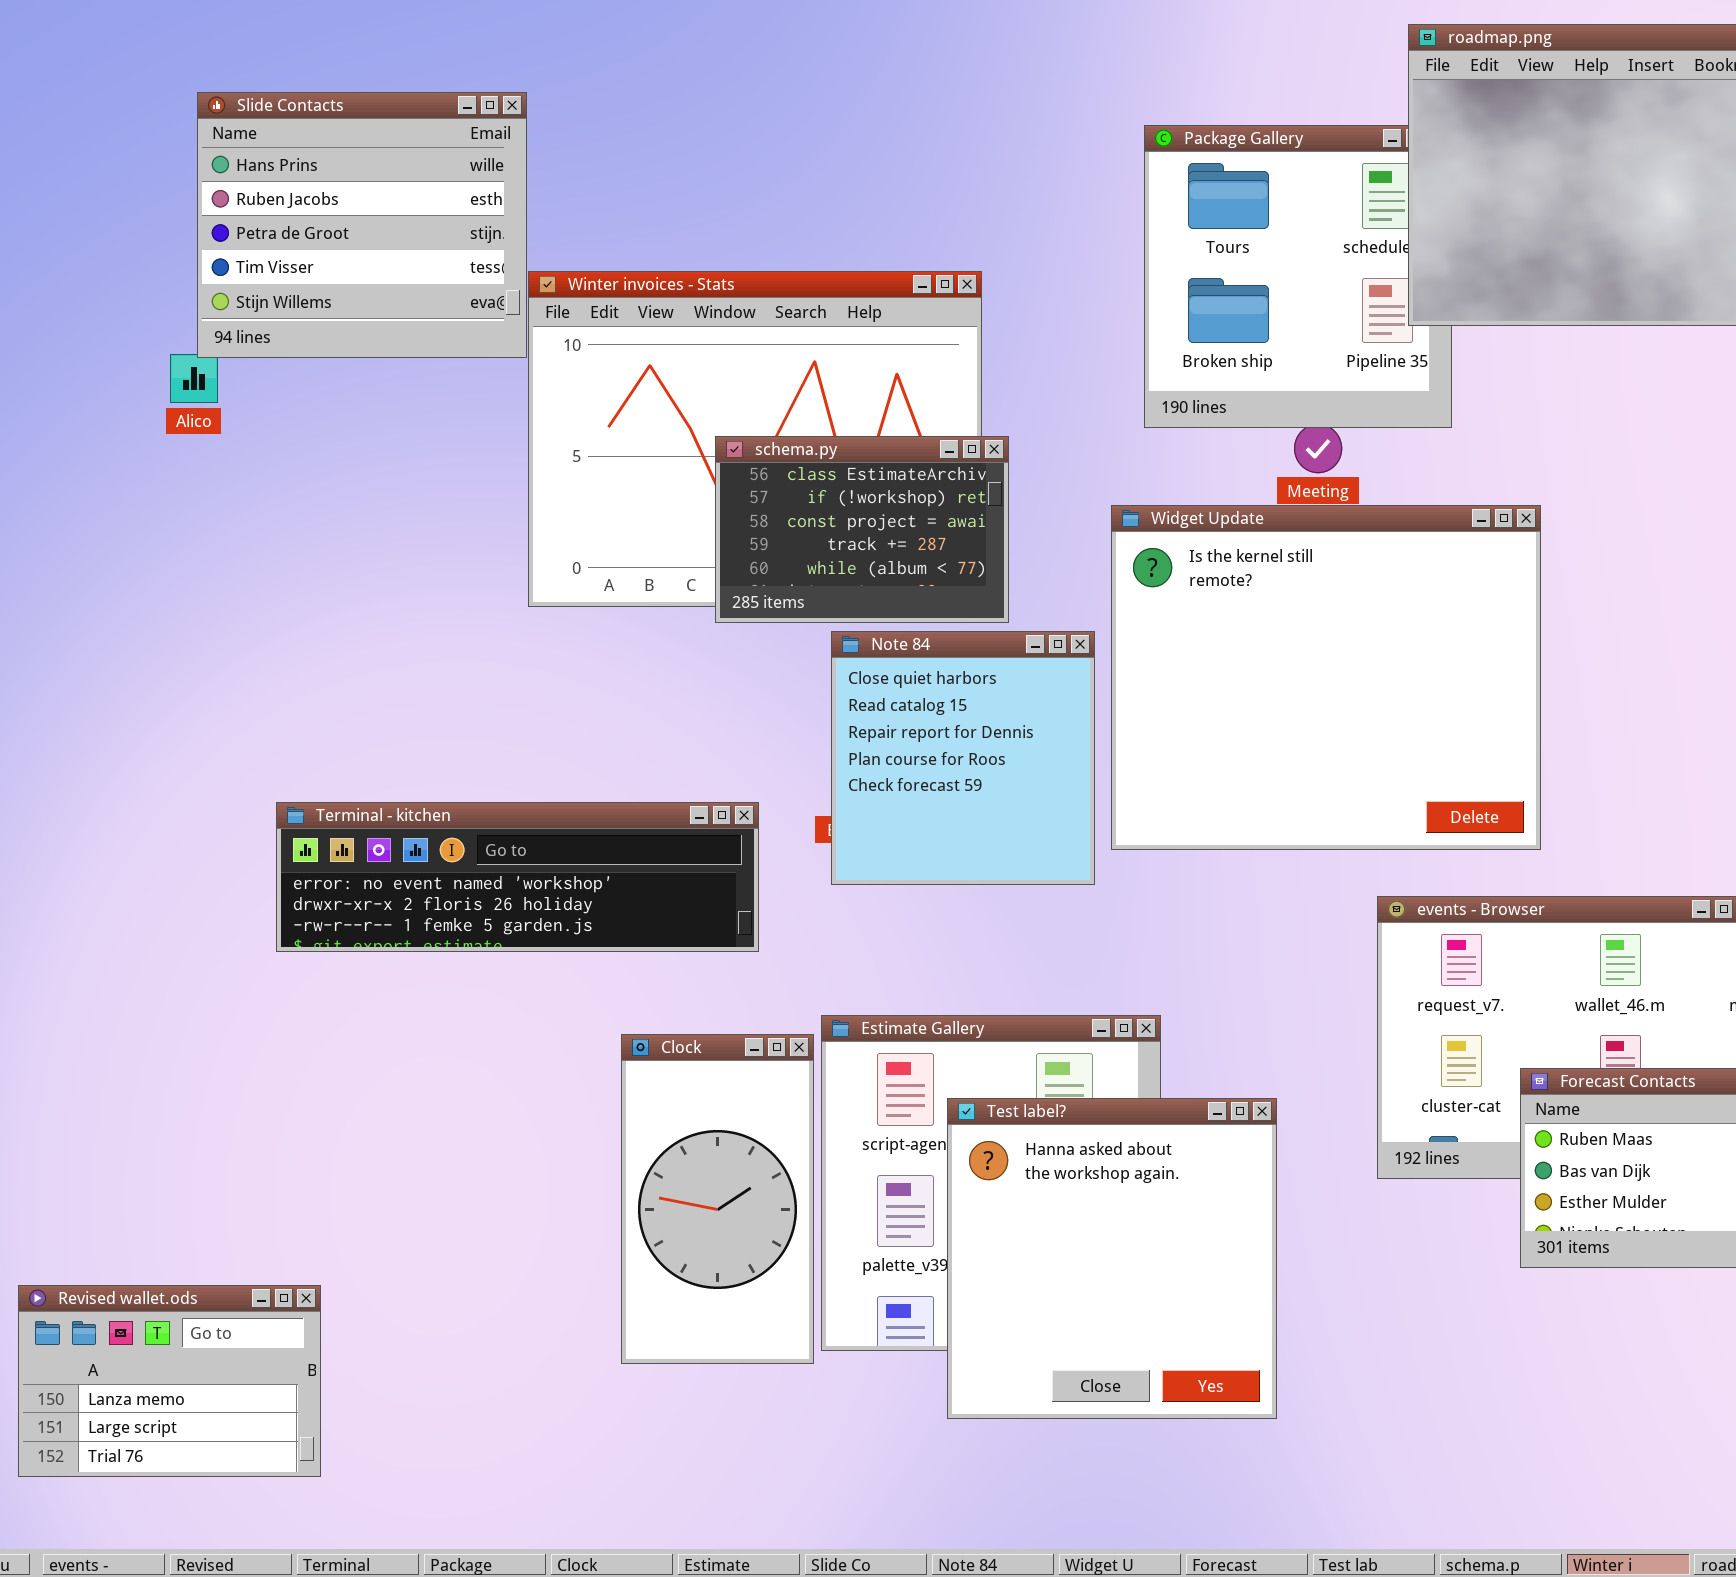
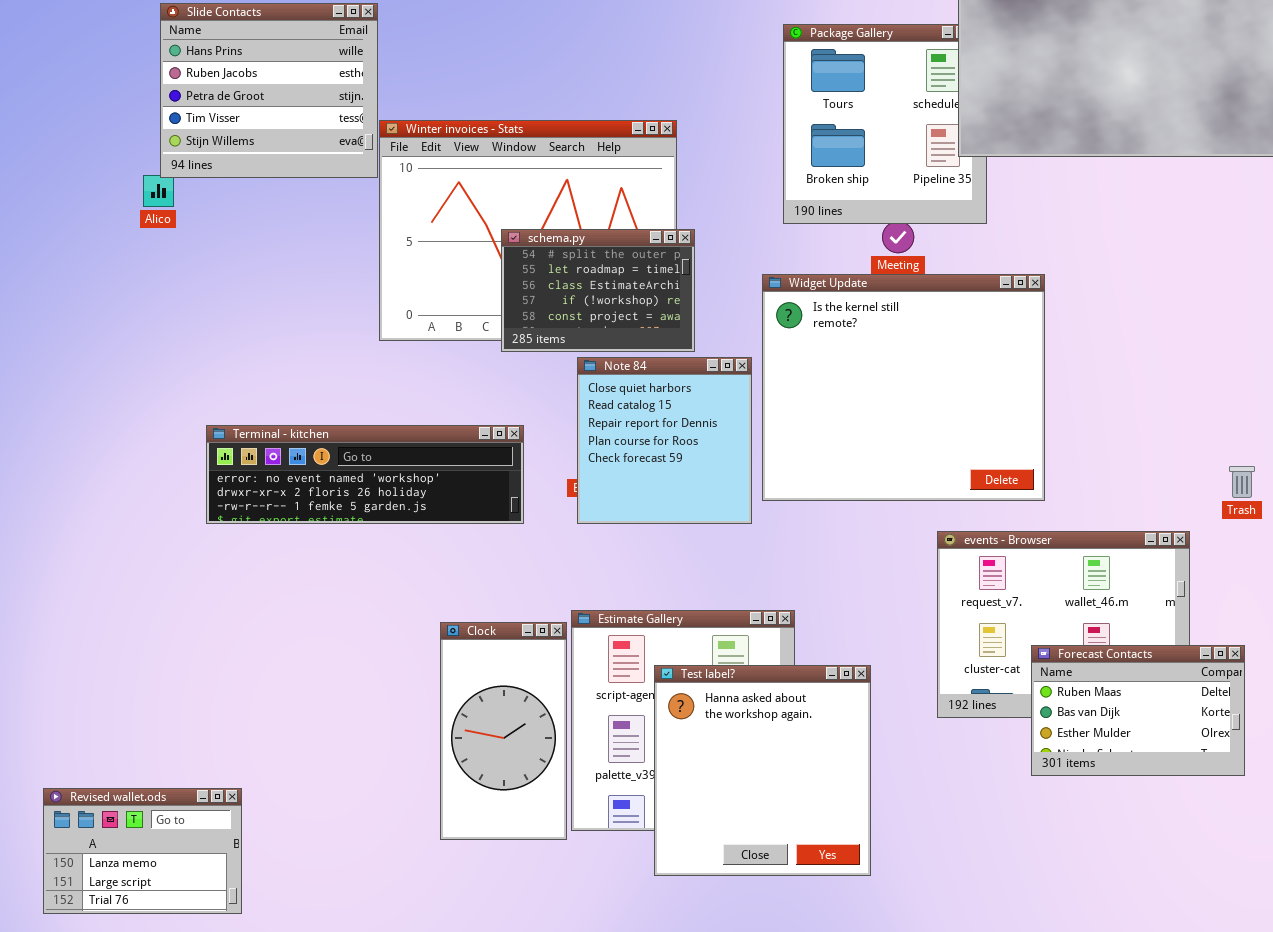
schema.py: [715,436,1009,623] -> [501,229,695,352], scrolled up 2 rows
Terminal - kitchen: [276,802,759,952] -> [206,425,524,524], moved

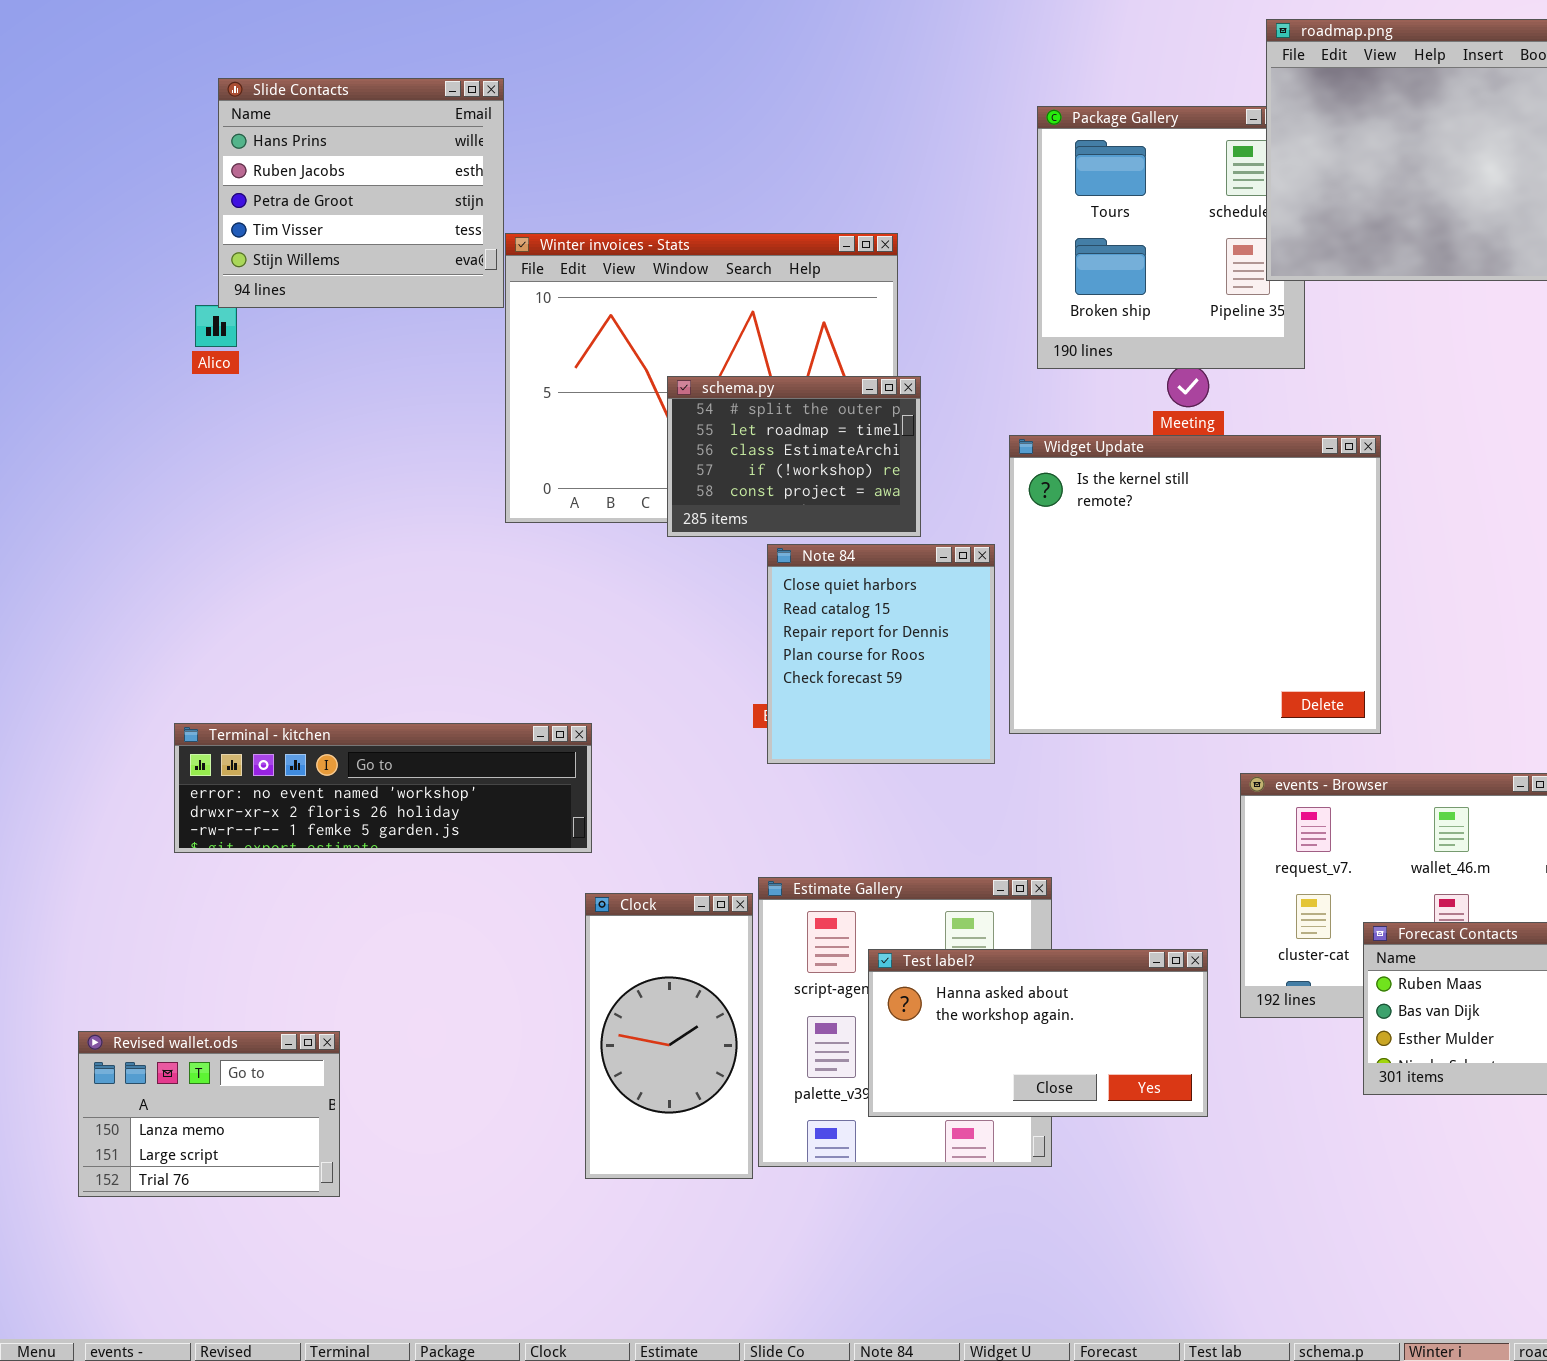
Terminal - kitchen: [206,425,524,524] -> [174,723,592,853], moved
Test label?: [654,665,871,876] -> [868,949,1208,1117], resized
Revised wallet.ods: [43,788,242,914] -> [78,1031,340,1197], moved

